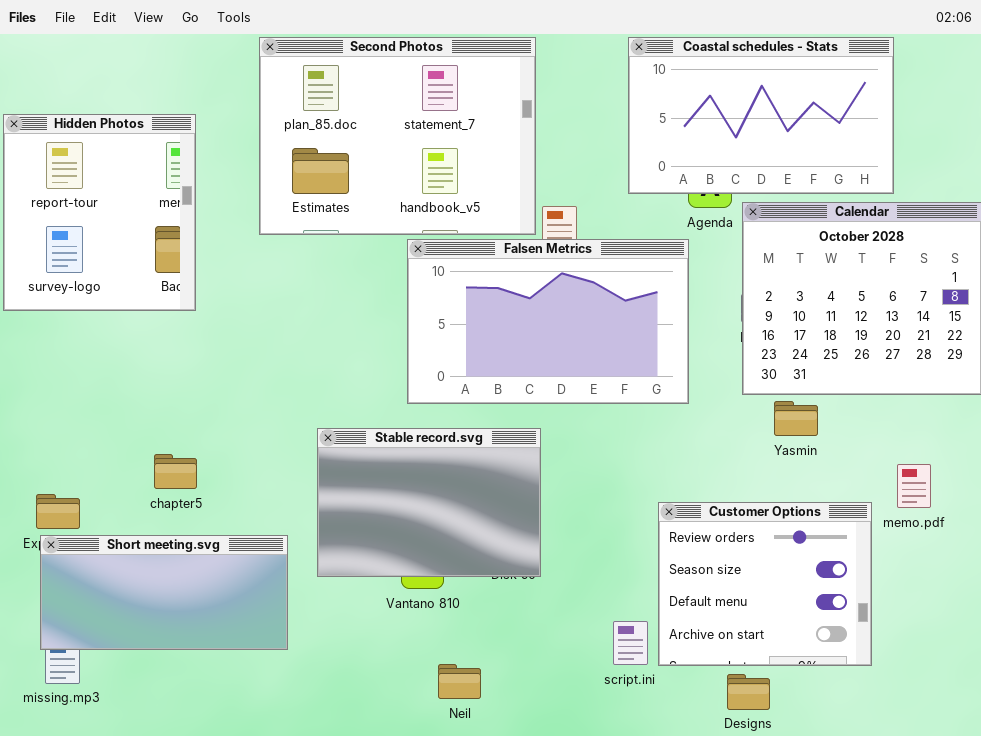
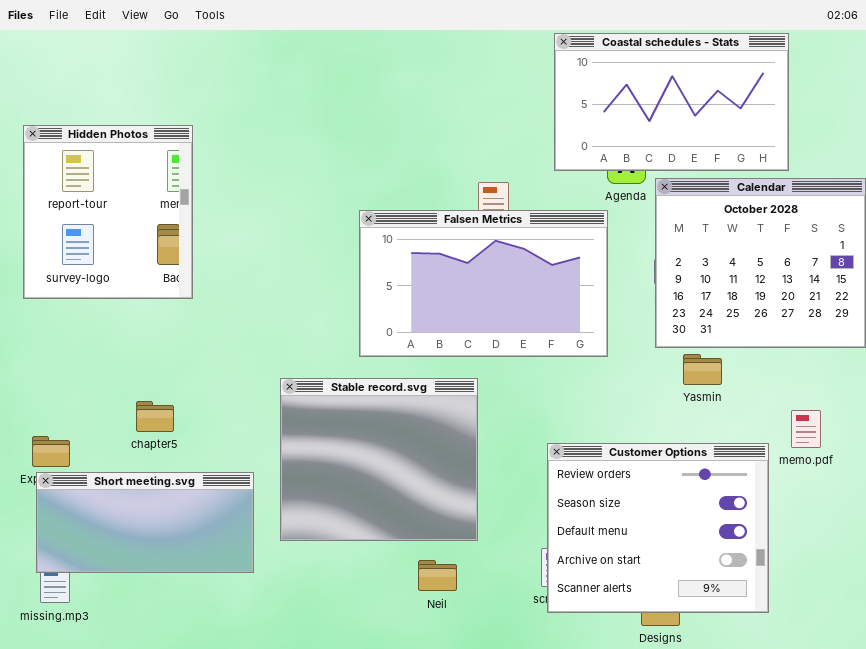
Second Photos: [259,37,536,235] -> none, closed
Hidden Photos: [3,114,196,311] -> [23,125,193,299], moved
Stable record.svg: [317,428,541,577] -> [280,378,478,541], resized
Customer Options: [658,502,872,666] -> [547,443,769,613], resized
Neil: [438,664,481,699] -> [418,560,457,591], moved

